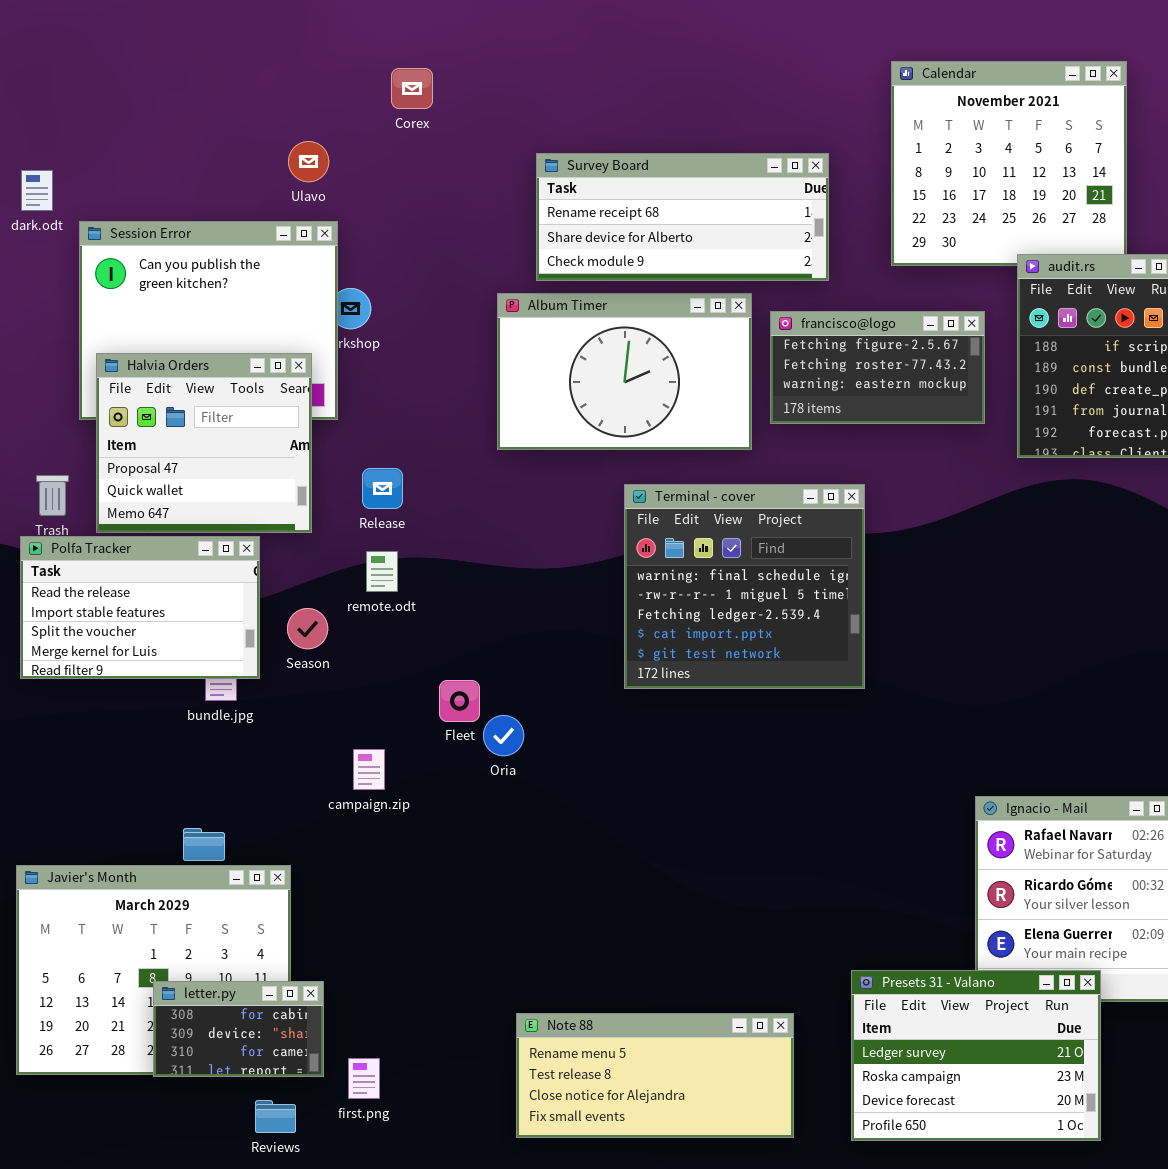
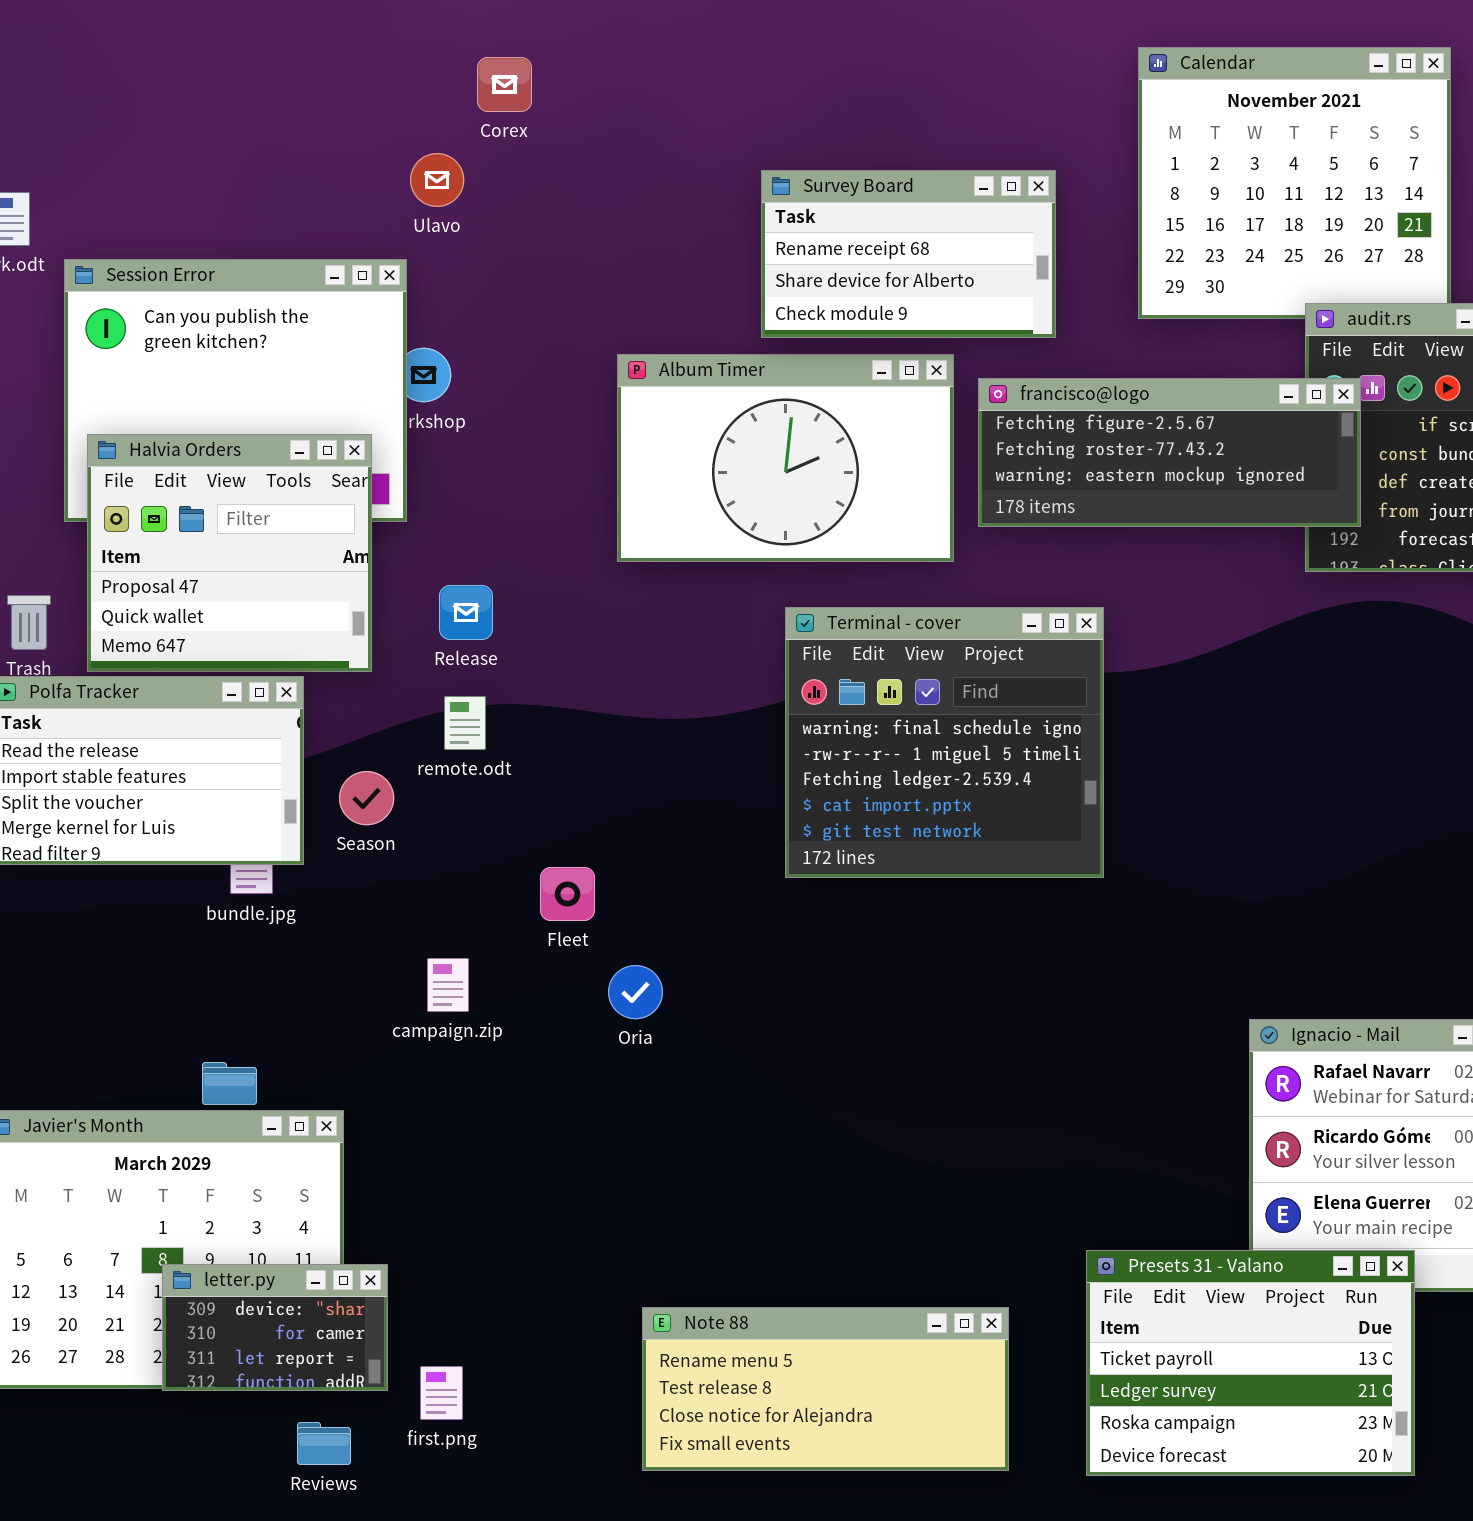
Ulavo: [288,141,329,182] -> [410,153,464,207], moved
Survey Board: [536,153,829,281] -> [761,170,1056,338], resized
francisco@logo: [770,311,985,424] -> [978,378,1361,527], resized
Oria: [483,715,524,756] -> [608,965,663,1019], moved
Presets 31 - Valano: [851,970,1101,1141] -> [1086,1250,1415,1476], scrolled up 1 row
letter.py: [153,981,324,1077] -> [162,1264,388,1391], scrolled down 1 row

